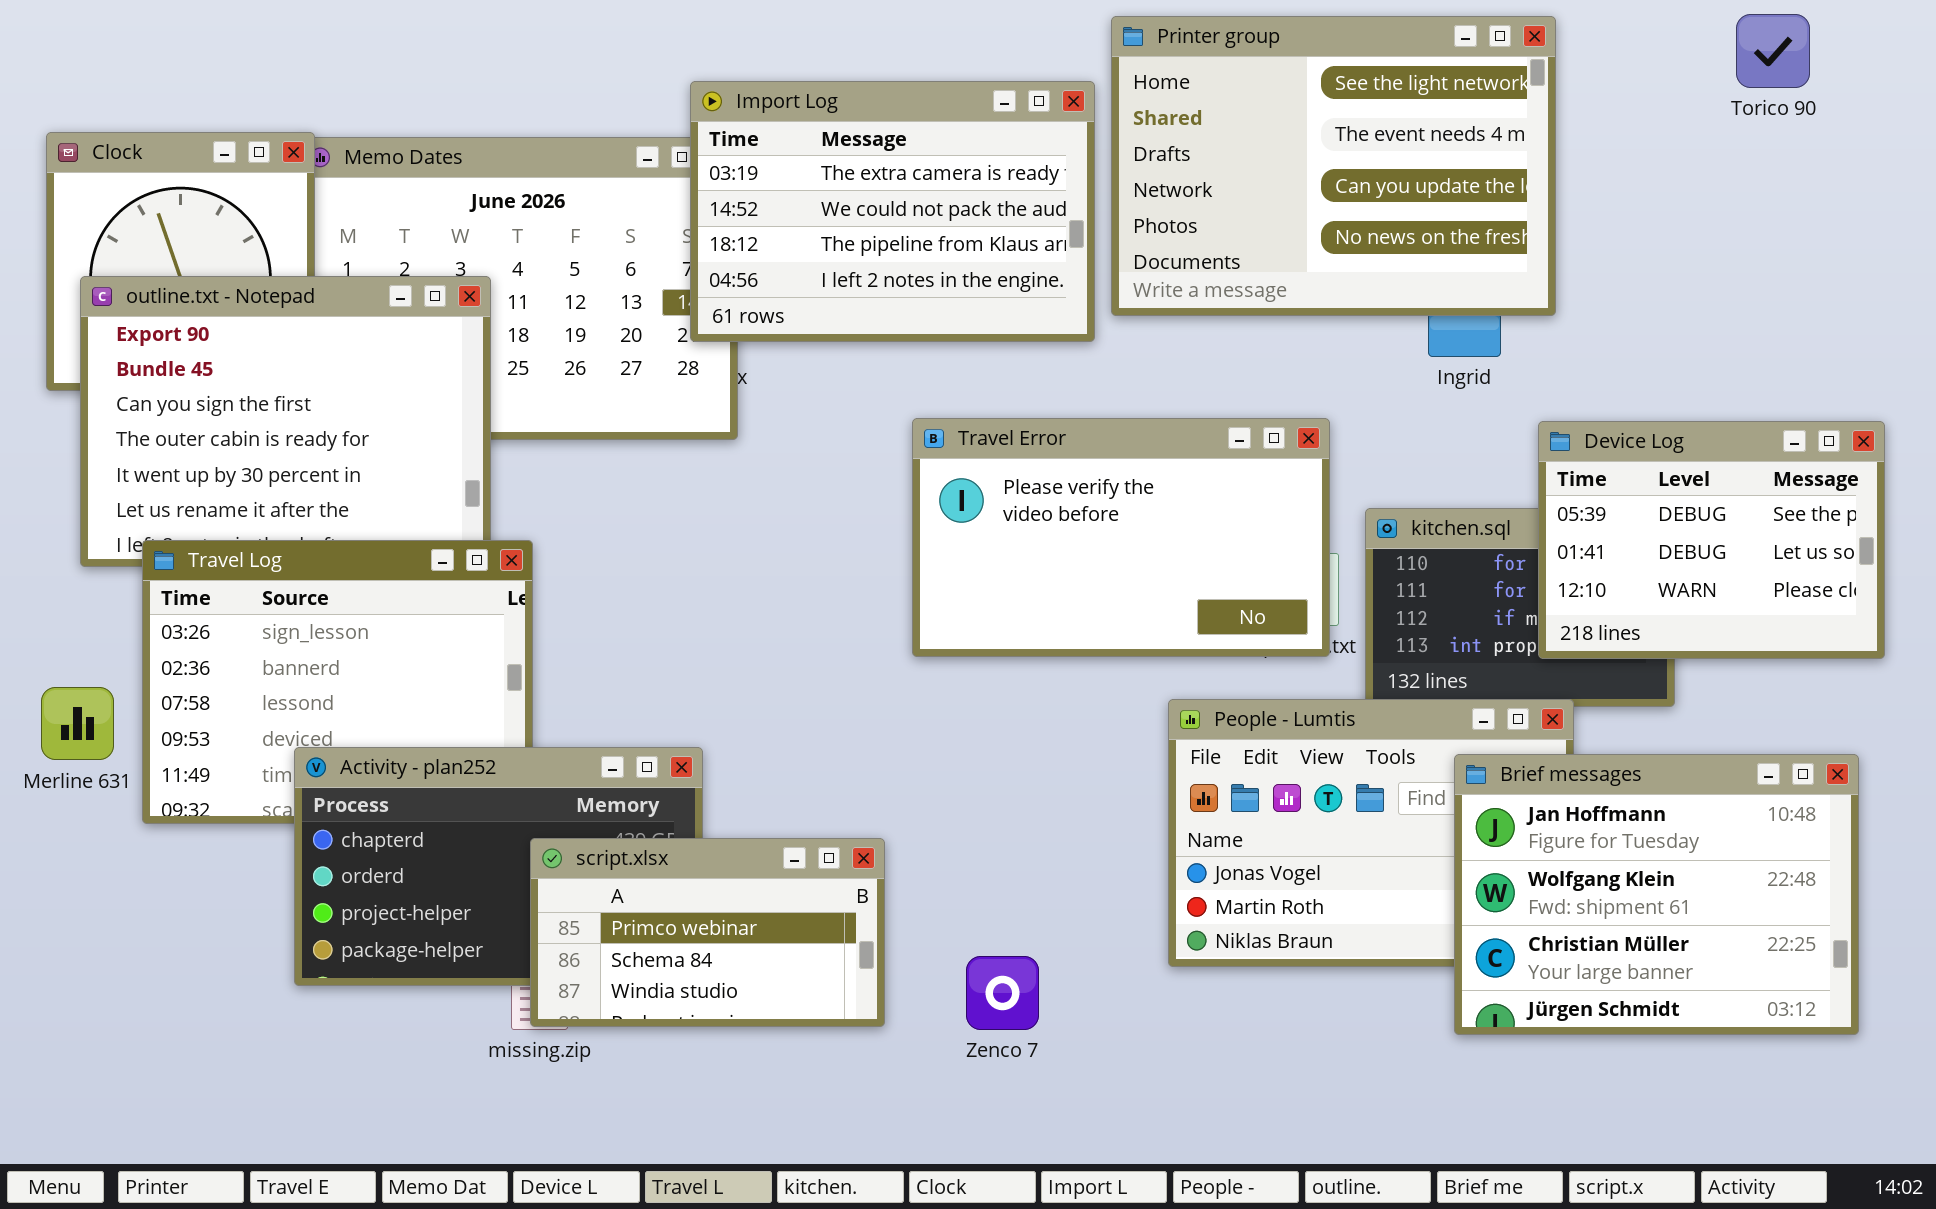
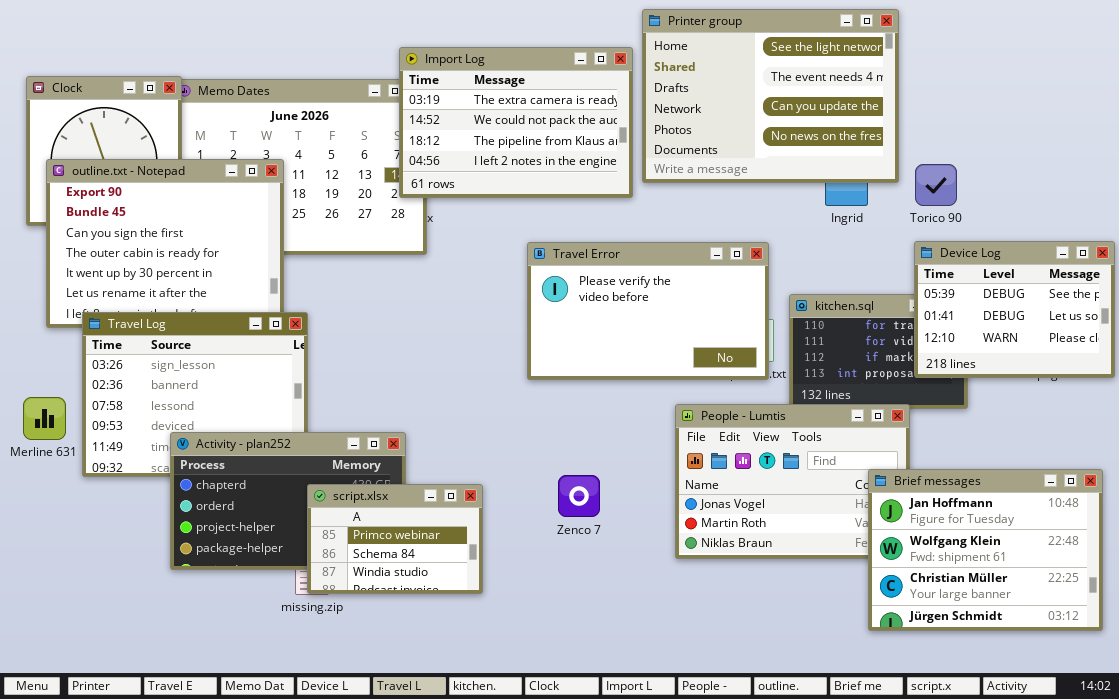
Torico 90: [1736,14,1810,88] -> [915,164,957,206], moved
Device Log: [1538,421,1885,659] -> [914,241,1115,378], moved
Brief messages: [1454,754,1859,1035] -> [868,469,1103,631], moved
script.xlsx: [530,838,885,1027] -> [307,484,483,594], resized
Zenco 7: [966,956,1039,1030] -> [558,475,600,517], moved

